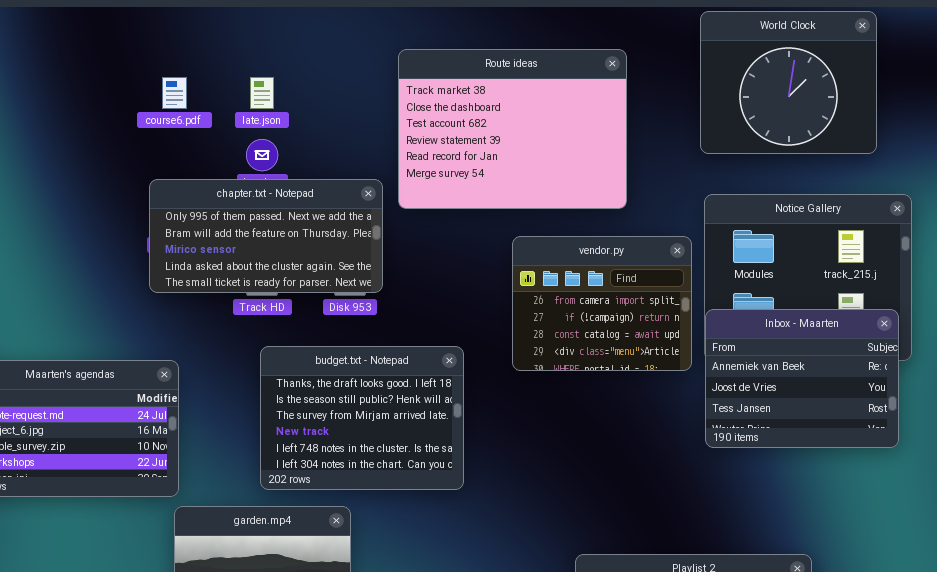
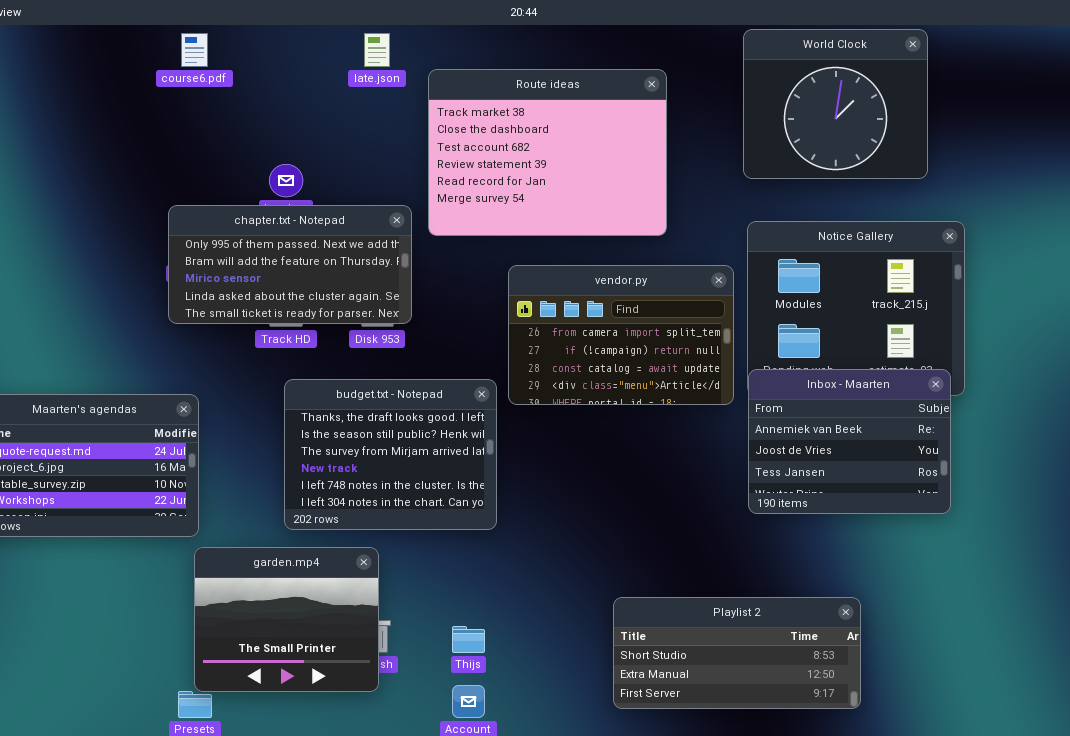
course6.pdf: [162,77,187,109] -> [181,33,208,67], moved
late.json: [250,77,274,109] -> [364,33,390,67], moved
vendor.py: [512,236,692,371] -> [508,265,734,405], resized
Inbox - Maarten: [705,309,899,448] -> [748,369,951,514], moved

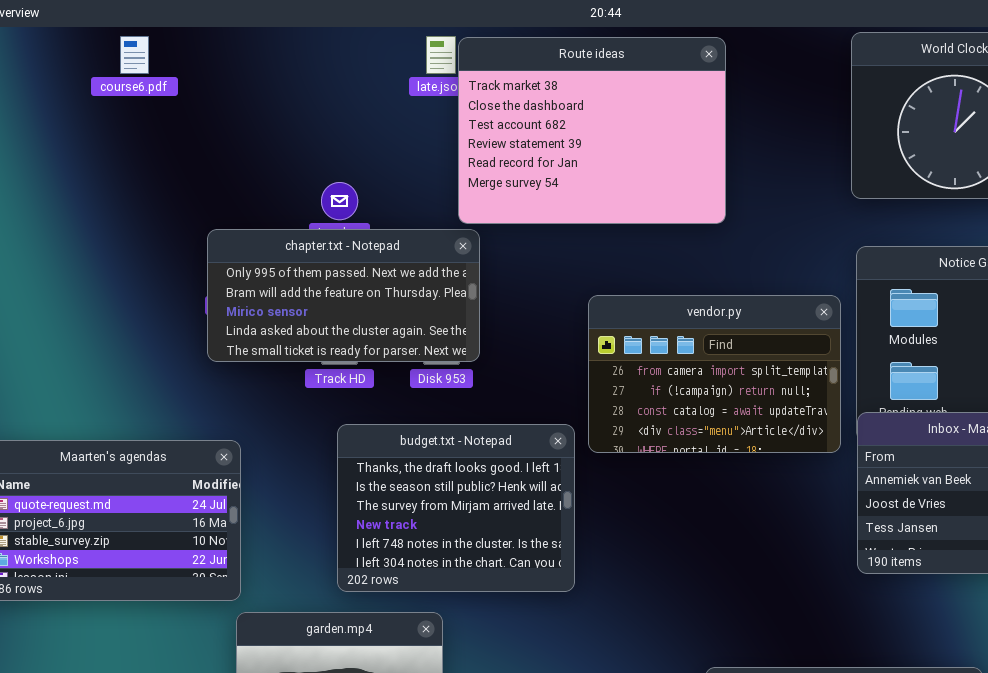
course6.pdf: [181,33,208,67] -> [120,36,149,74], moved
Route ideas: [428,69,667,236] -> [458,37,726,224], moved

